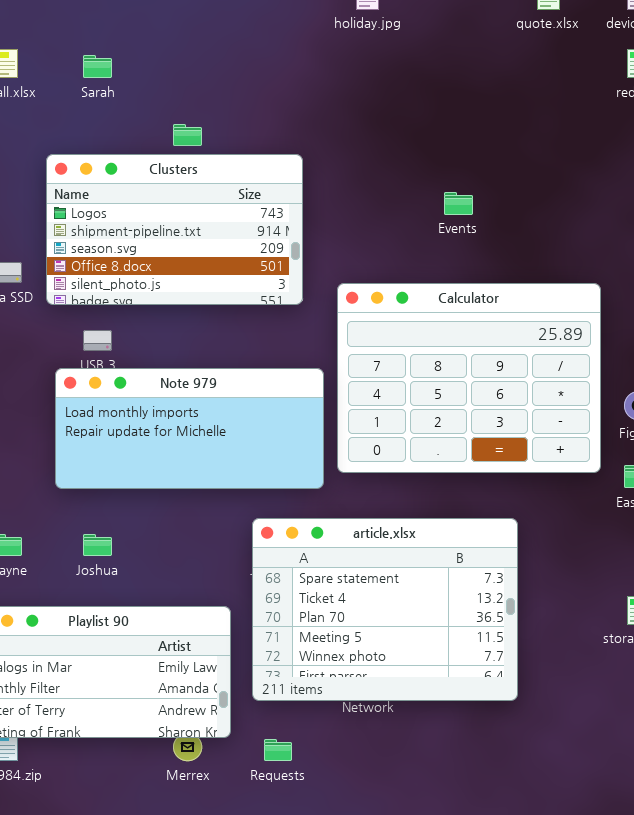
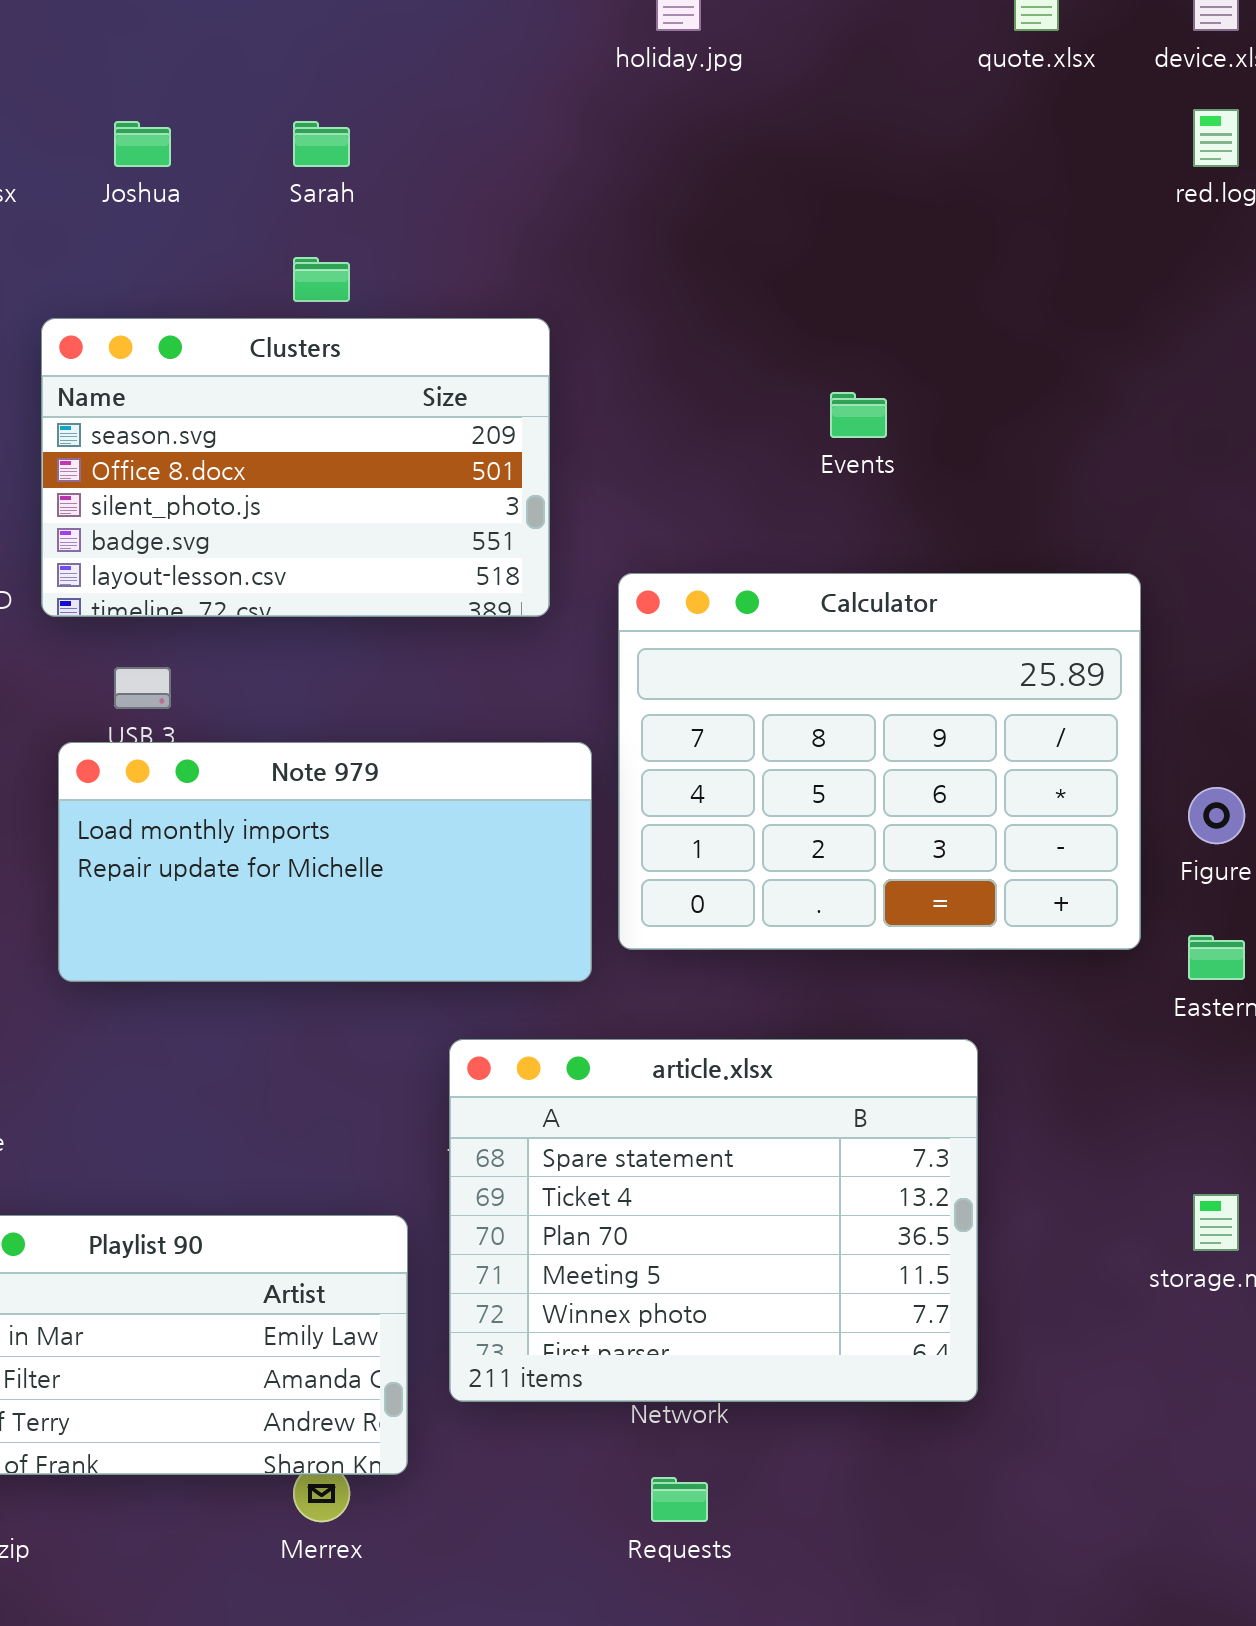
Sarah: [83,55,112,78] -> [293,121,350,167], moved
Clusters: [46,154,303,305] -> [41,318,550,617], scrolled down 2 rows
Joshua: [83,534,112,556] -> [114,121,171,167], moved
Requests: [264,739,292,761] -> [651,1477,708,1522], moved

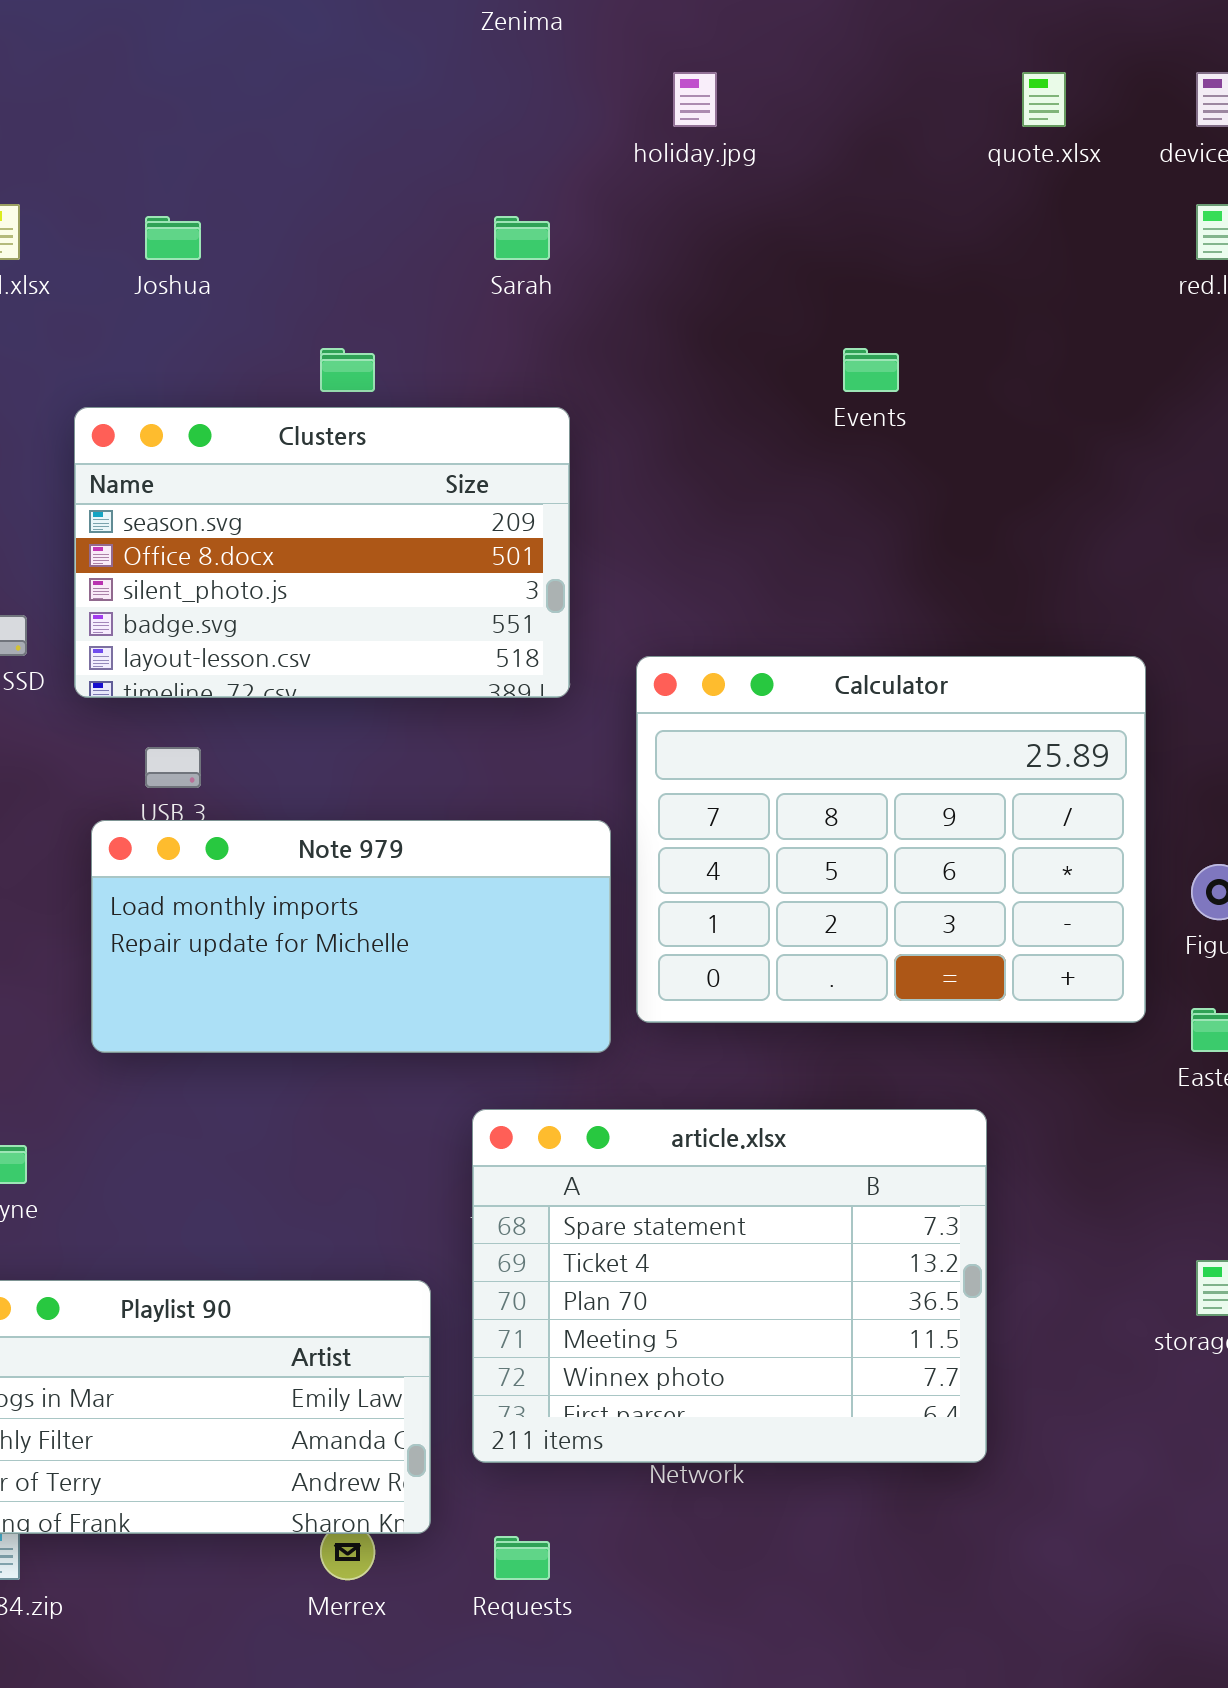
Sarah: [293,121,350,167] -> [494,216,550,260], moved
Events: [830,392,887,438] -> [843,348,899,392], moved
Requests: [651,1477,708,1522] -> [494,1536,550,1580], moved

